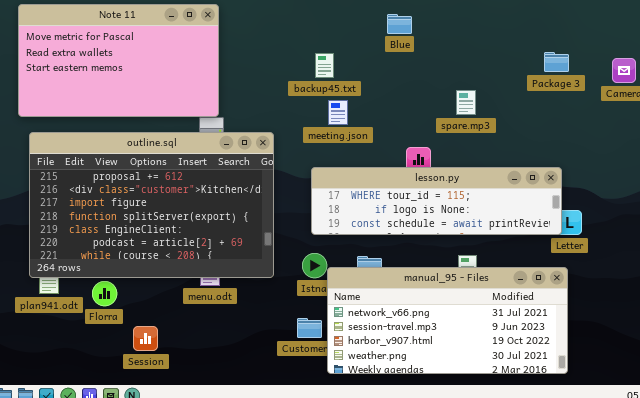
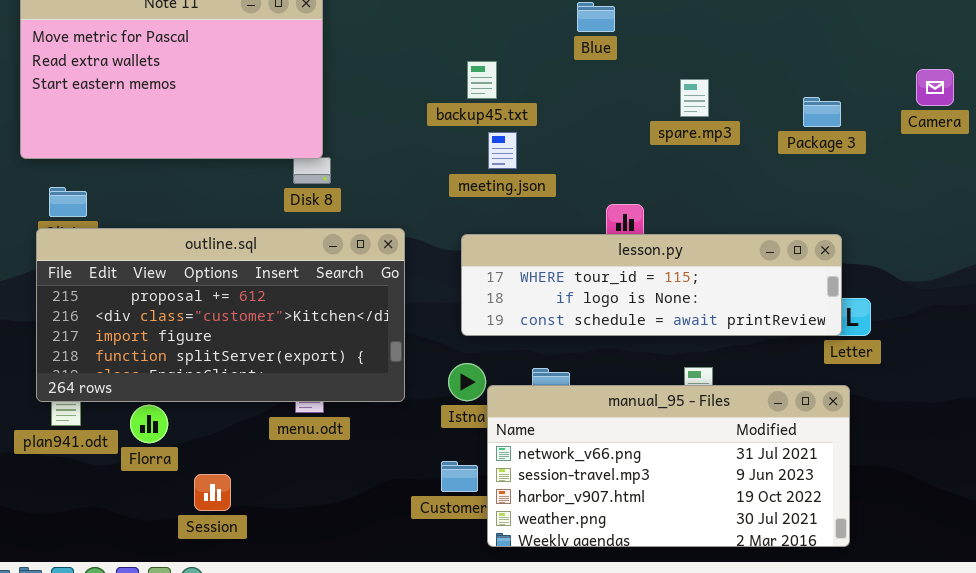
Package 3: [544,52,569,72] -> [803,97,841,127], moved
spare.mp3: [456,90,476,115] -> [680,79,709,117], moved
outline.sql: [29,132,274,278] -> [36,228,405,402], resized

